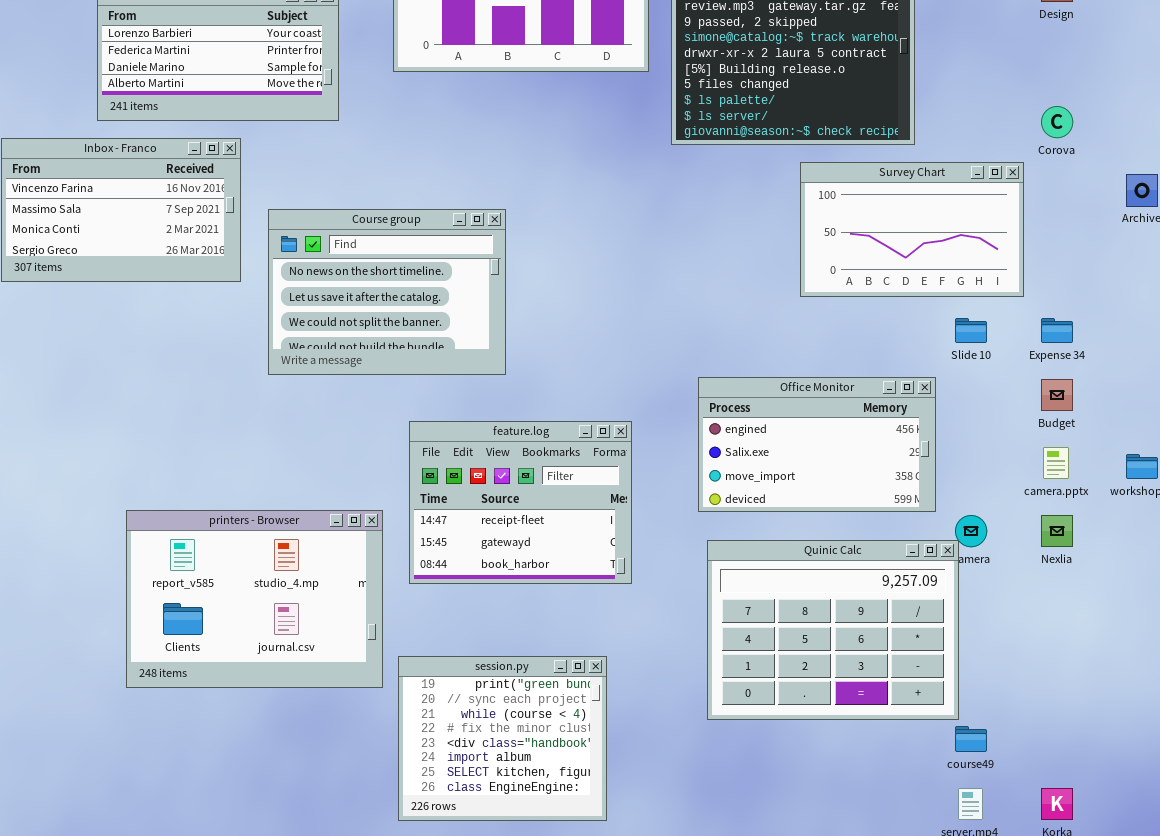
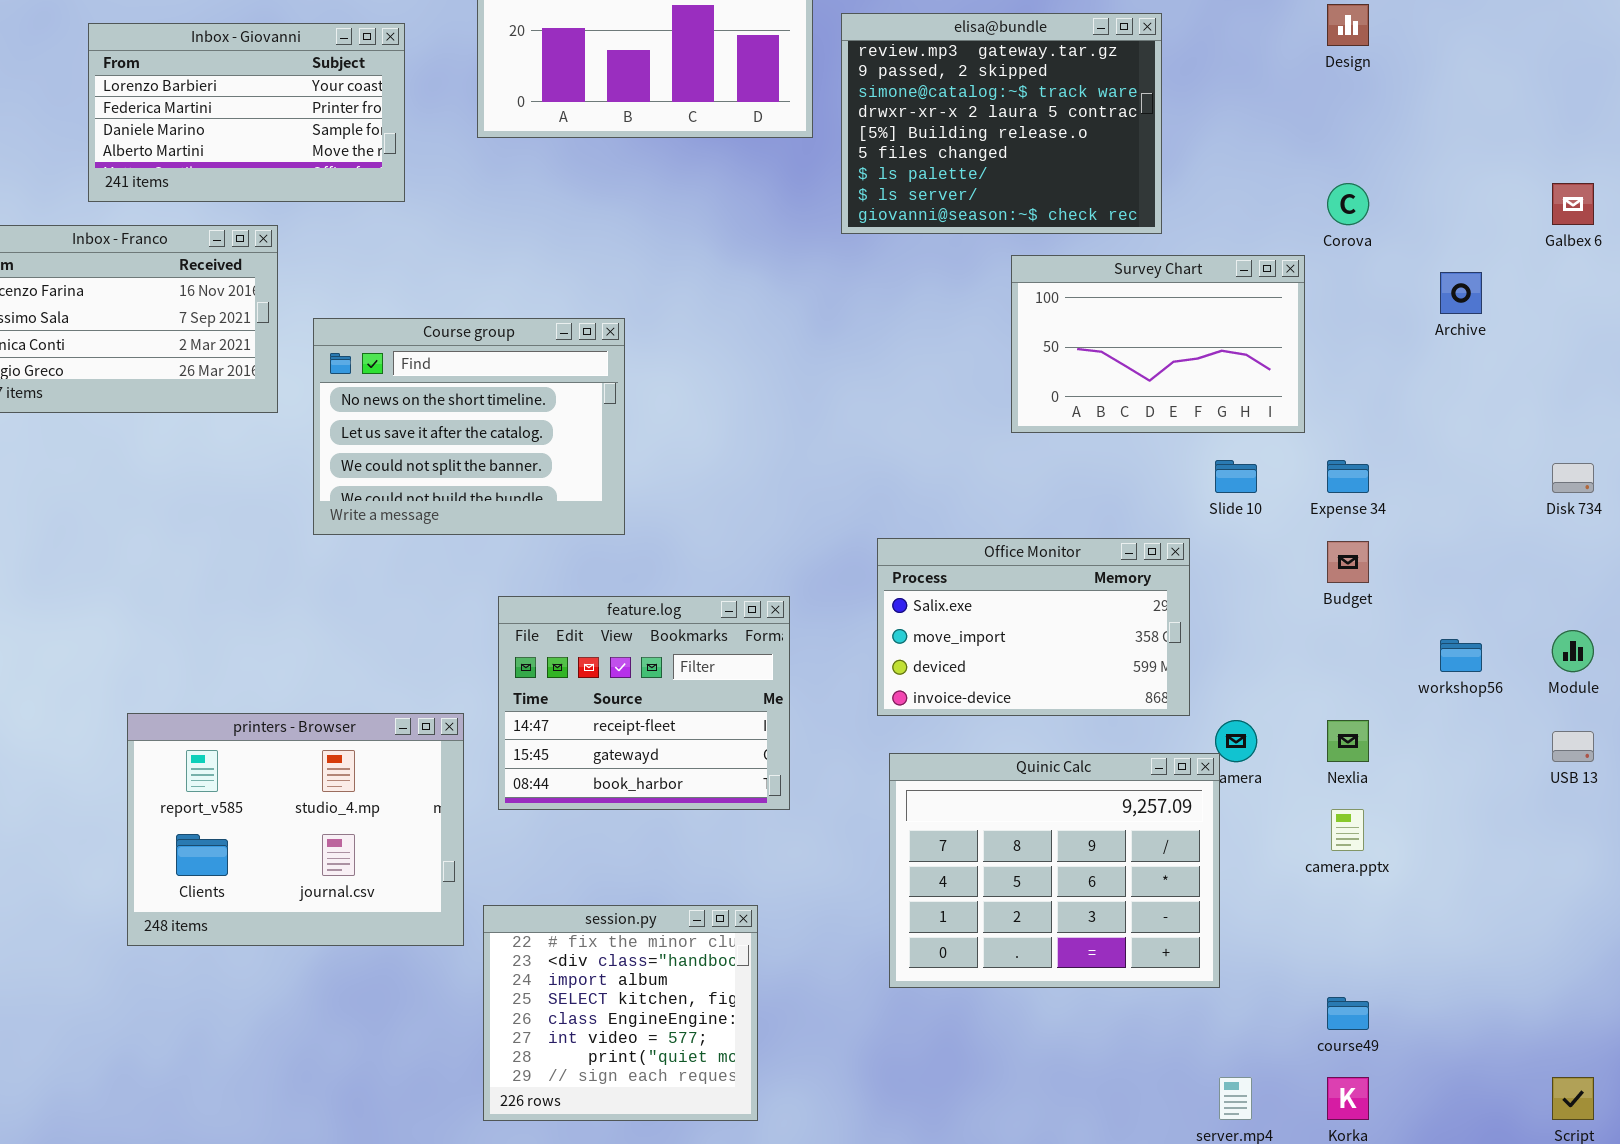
Office Monitor: [698,377,936,512] -> [877,538,1190,716], scrolled down 1 row
camera.pptx: [1043,447,1069,479] -> [1331,809,1364,851], moved
session.py: [398,656,607,821] -> [483,905,758,1121], scrolled down 3 rows
course49: [955,726,987,752] -> [1327,997,1369,1030], moved

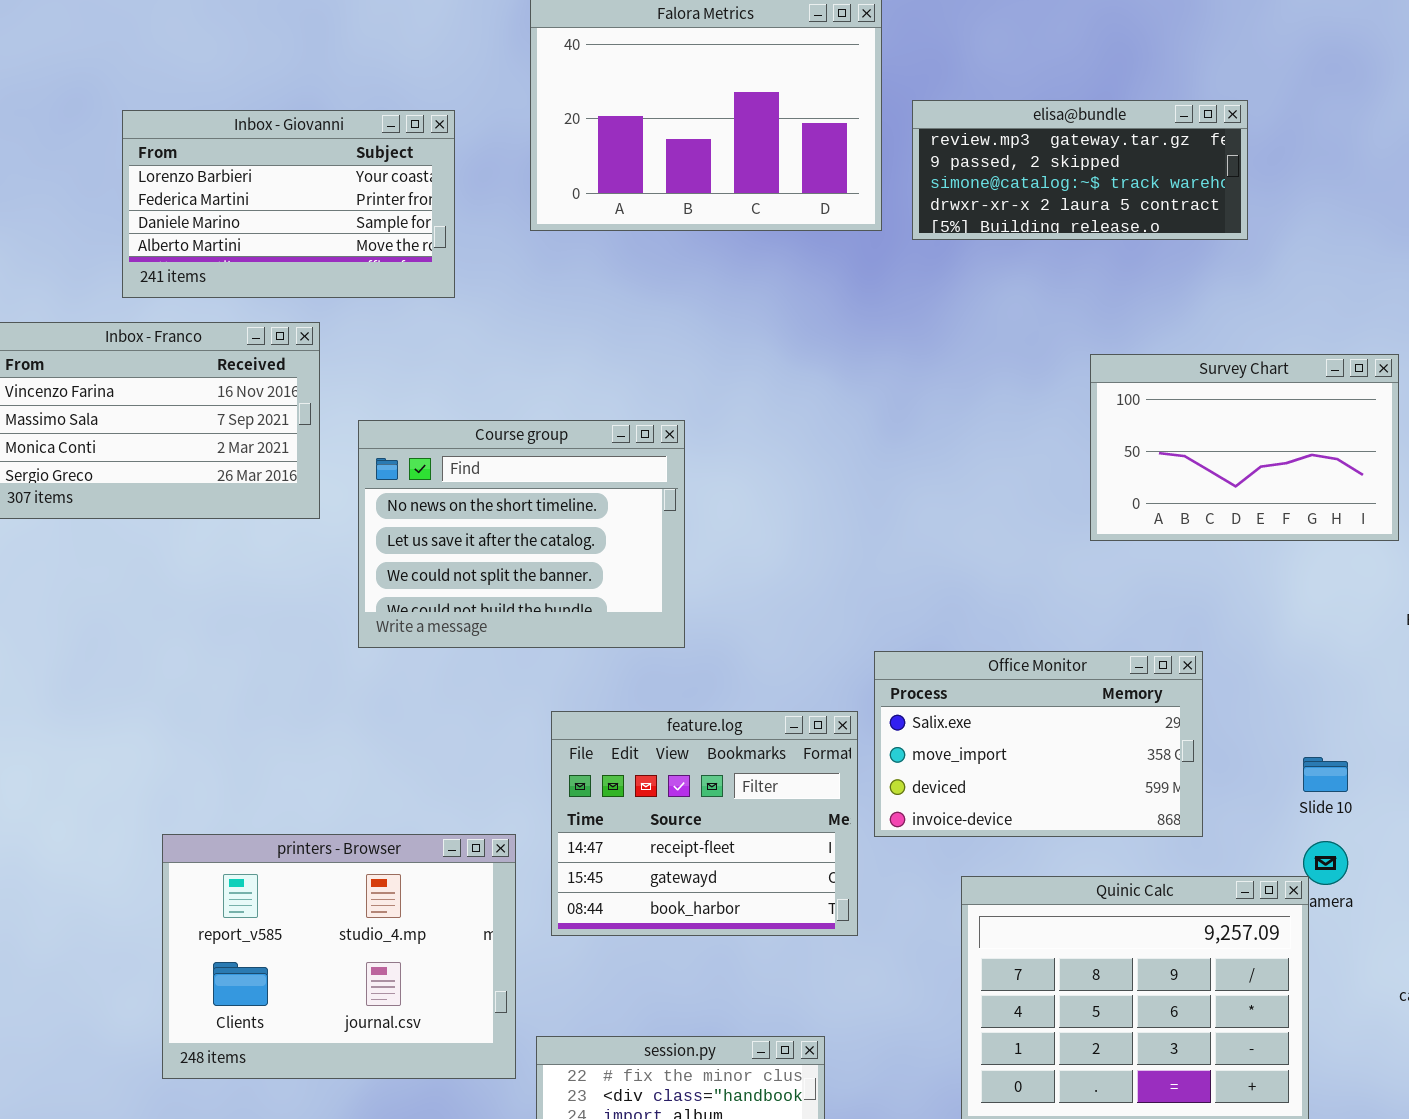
elisa@bundle: [841,13,1162,234] -> [912,100,1248,240], resized
Slide 10: [1215,460,1257,493] -> [1303,757,1348,792], moved
Office Monitor: [877,538,1190,716] -> [874,651,1203,837], moved

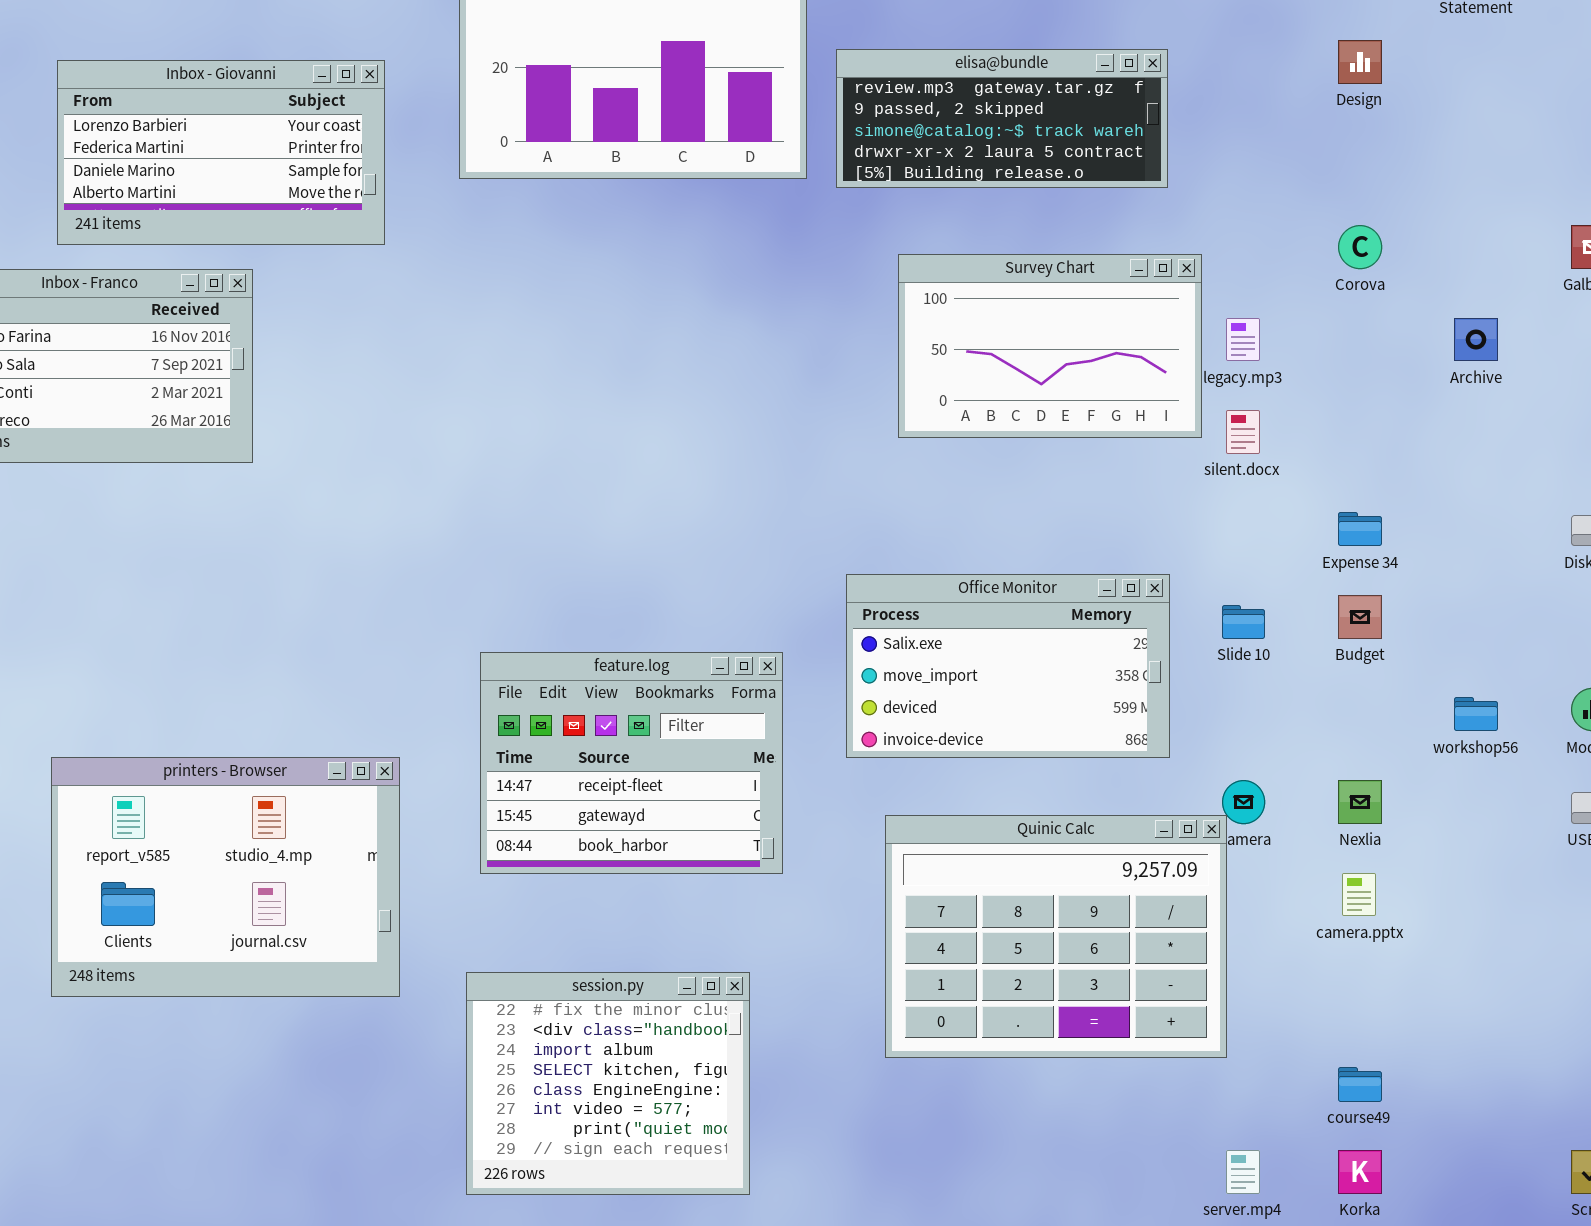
Survey Chart: [1090,354,1399,541] -> [898,254,1202,438], moved
Course group: [358,420,685,648] -> none, closed
Office Monitor: [874,651,1203,837] -> [846,574,1170,758], moved
Slide 10: [1303,757,1348,792] -> [1222,605,1265,639], moved
printers - Browser: [162,834,516,1079] -> [51,757,400,997], moved

